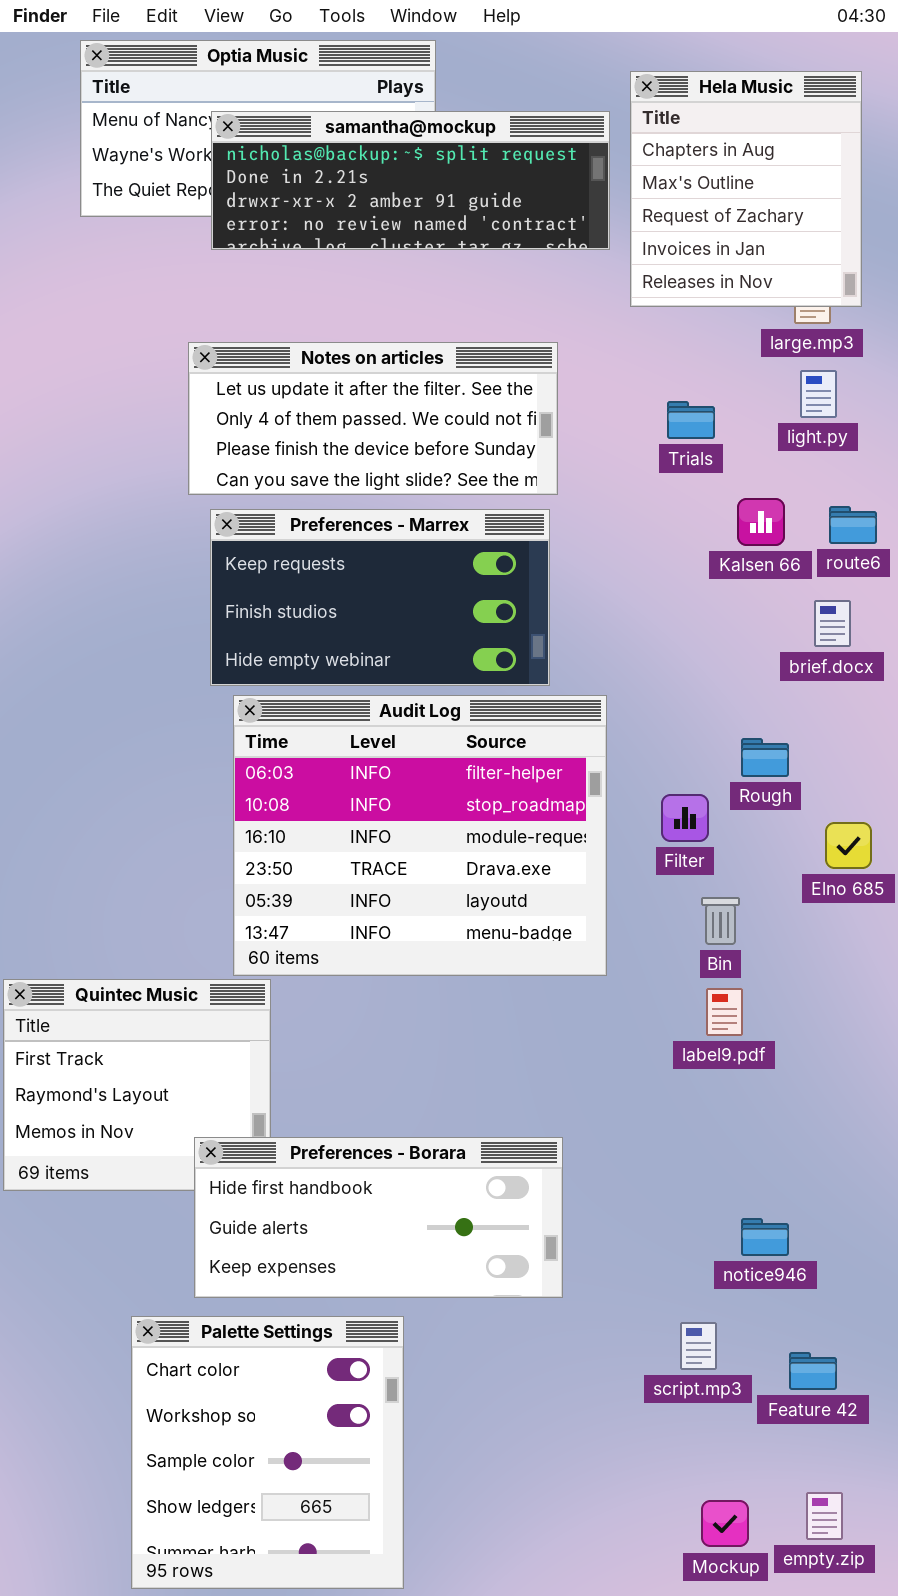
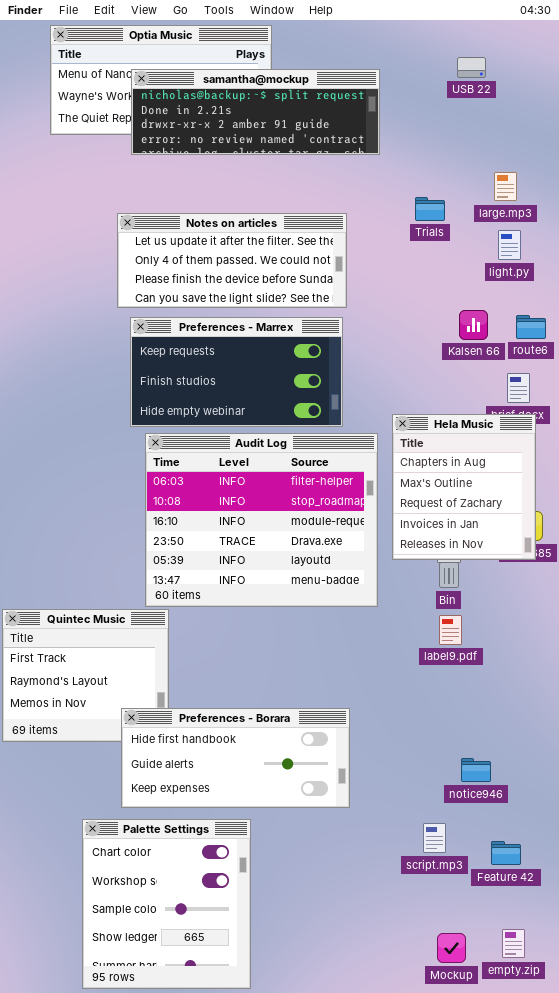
Hela Music: [630,71,862,307] -> [392,414,536,560], moved
Trials: [667,401,715,439] -> [415,197,445,221], moved

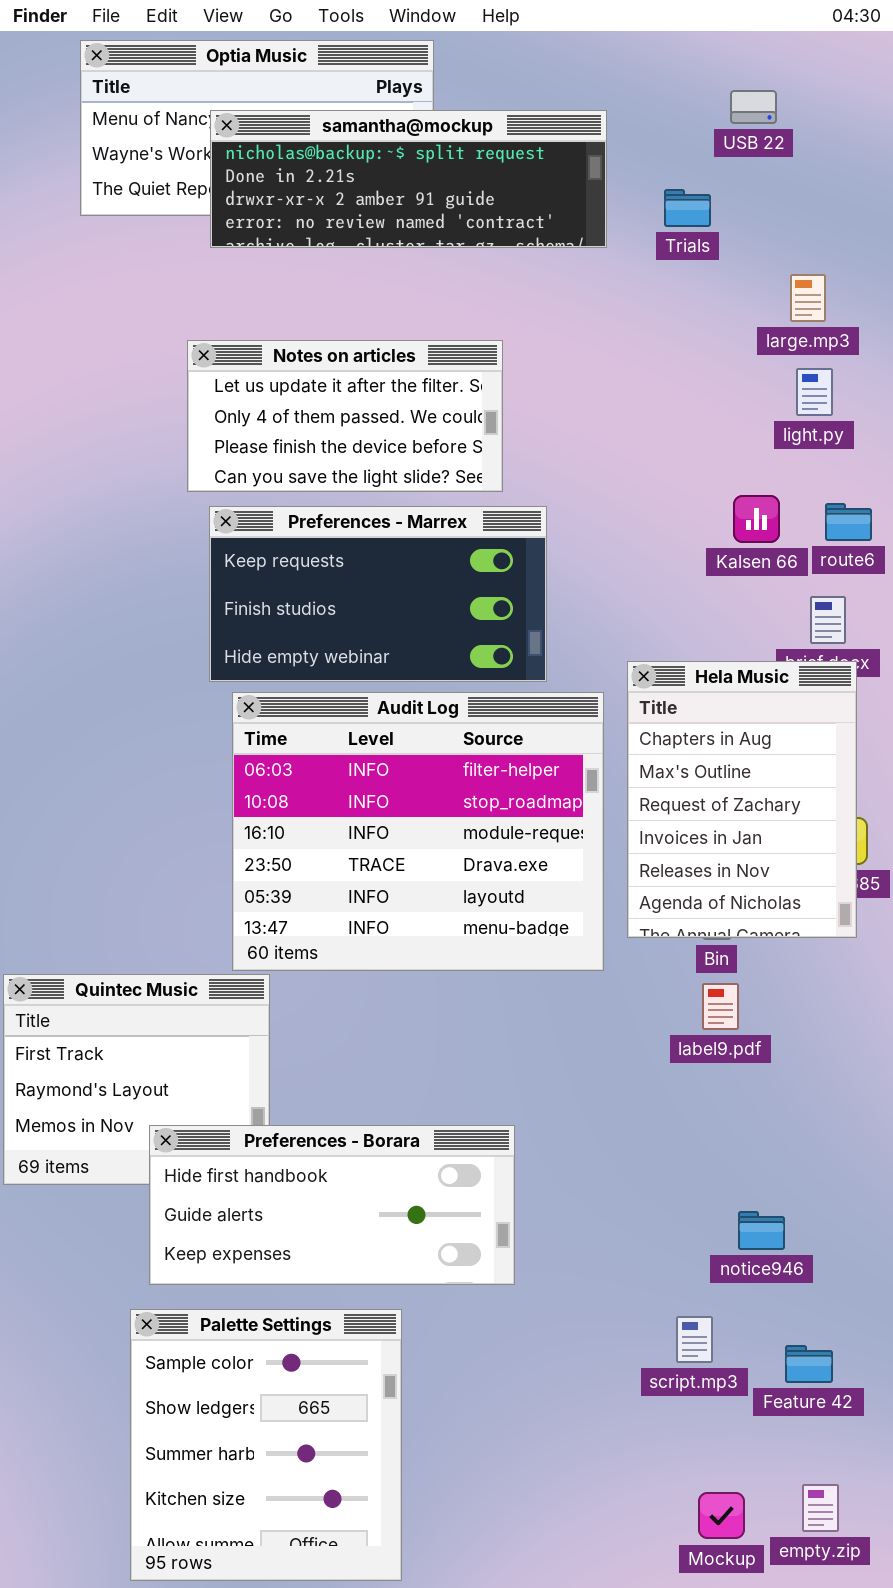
Trials: [415,197,445,221] -> [664,189,711,227], moved
Notes on articles: [117,213,347,308] -> [187,340,503,492], resized
Hela Music: [392,414,536,560] -> [627,661,857,938], resized
Preferences - Borara: [121,708,350,808] -> [149,1125,515,1285], moved
Palette Settings: [82,819,251,989] -> [130,1309,402,1581], scrolled down 2 rows

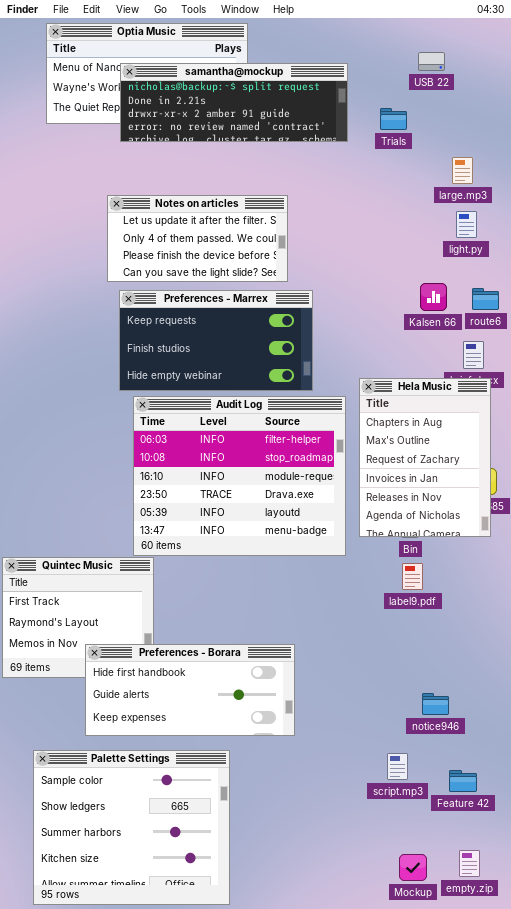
Palette Settings: [130,1309,402,1581] -> [33,750,230,905], resized

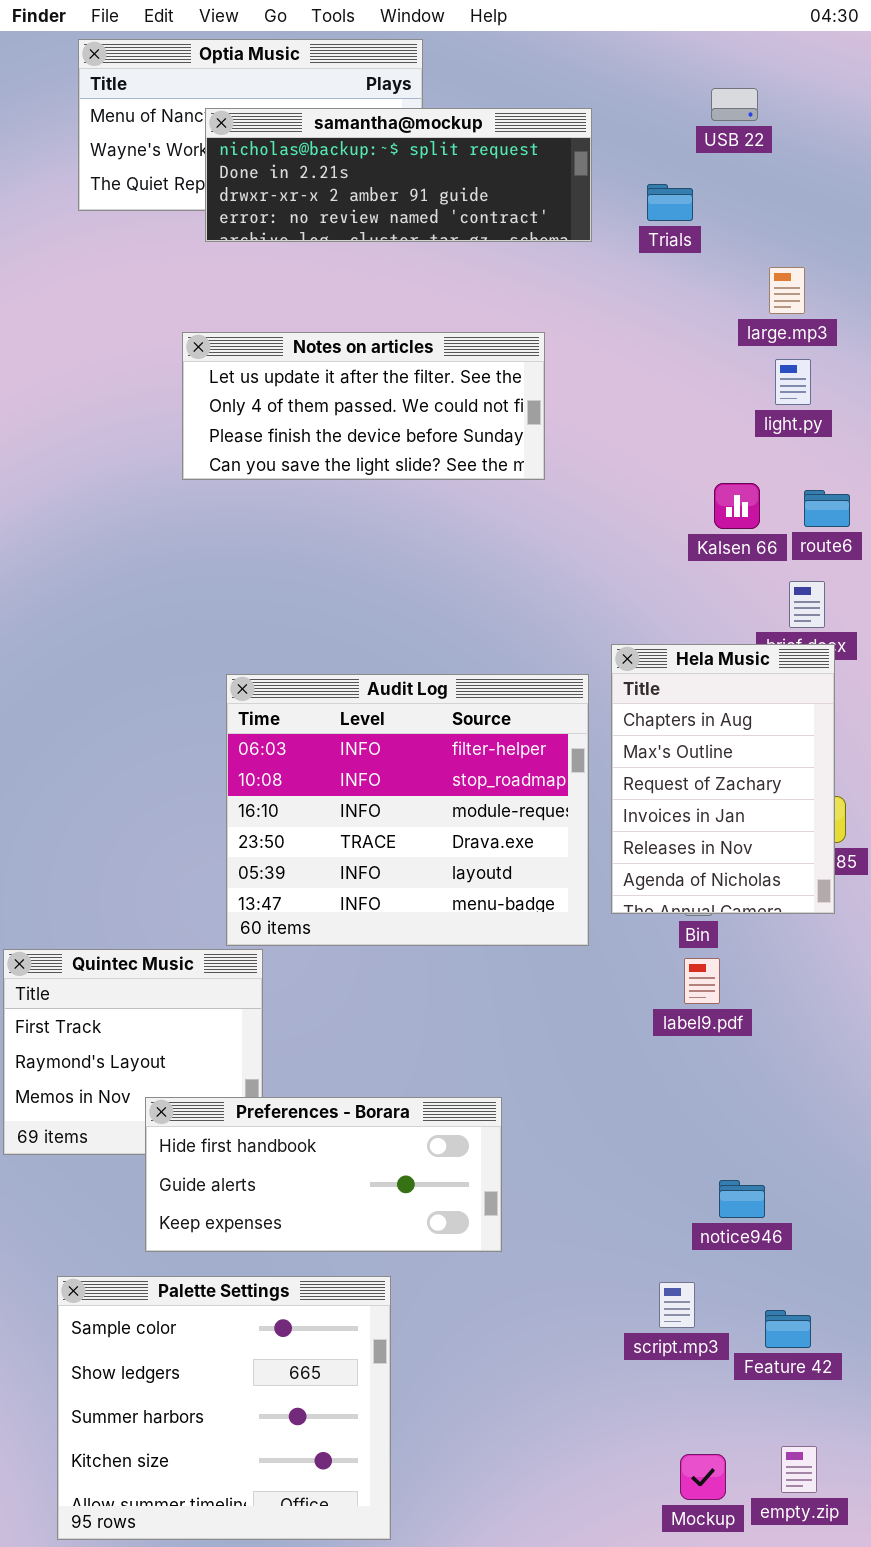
Notes on articles: [107,195,288,282] -> [182,332,545,480], resized
Preferences - Marrex: [119,290,313,391] -> none, closed

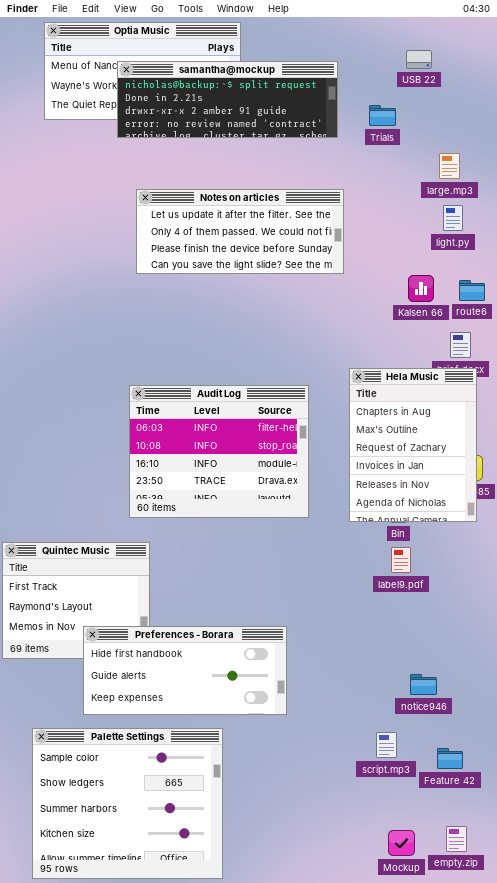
Notes on articles: [182,332,545,480] -> [136,189,344,274], moved
Audit Log: [226,674,589,946] -> [129,385,309,518], resized

